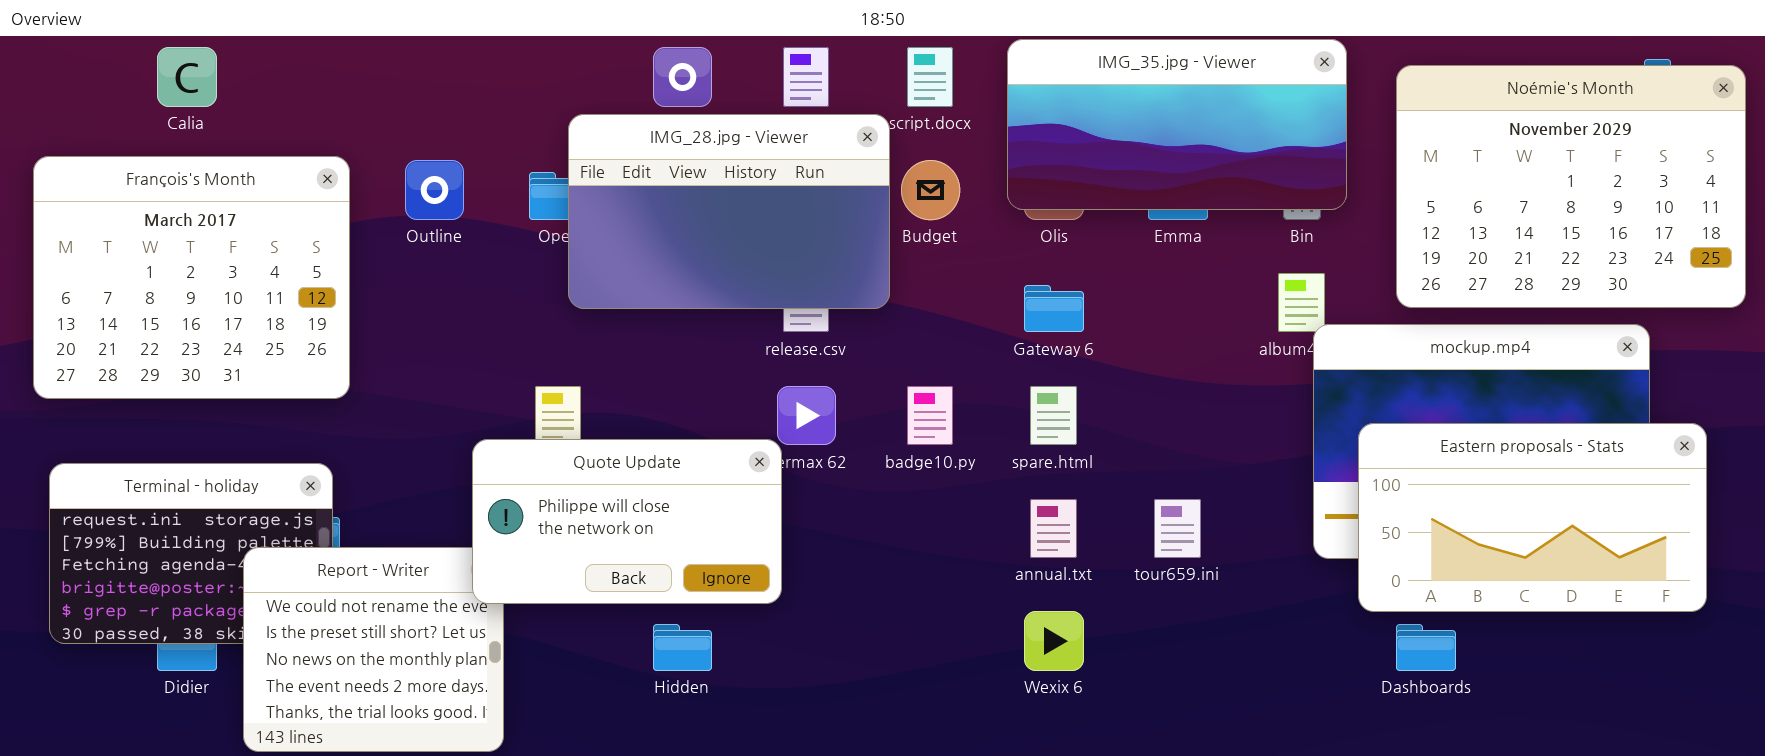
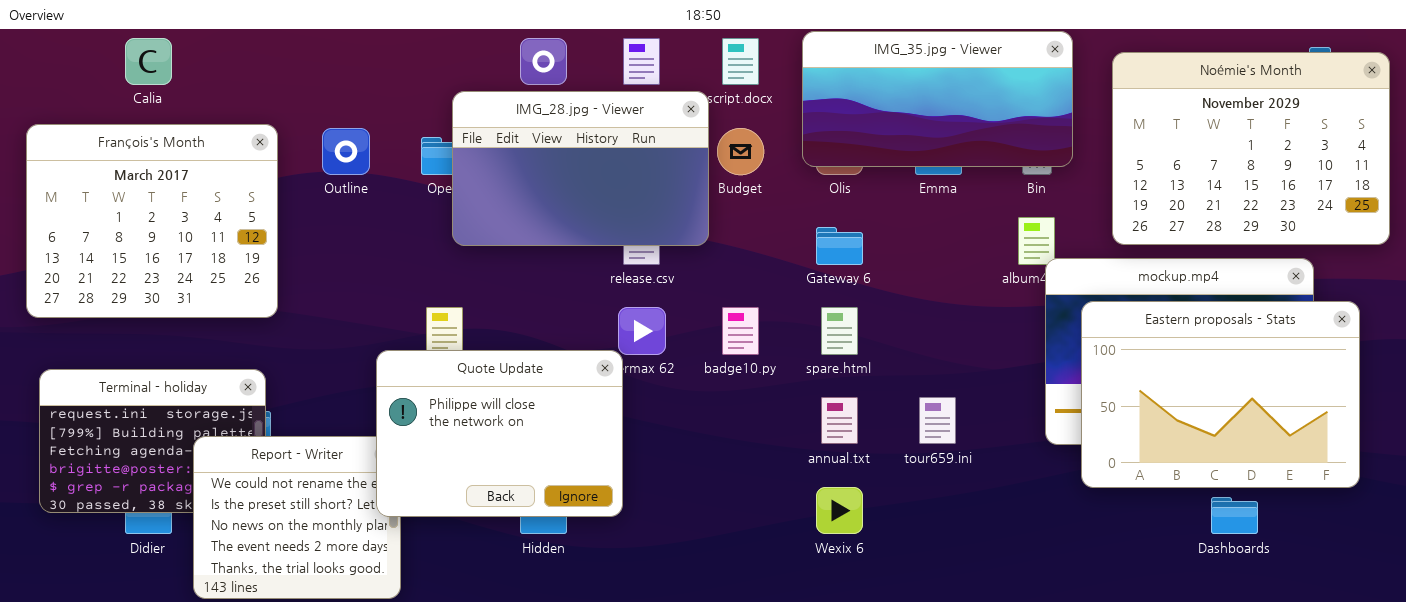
Eastern proposals - Stats: [1358,423,1707,612] -> [1081,301,1360,488], resized
Quote Update: [472,439,782,604] -> [376,350,623,517], resized
Dashboards: [1396,624,1456,671] -> [1211,497,1258,534], moved

